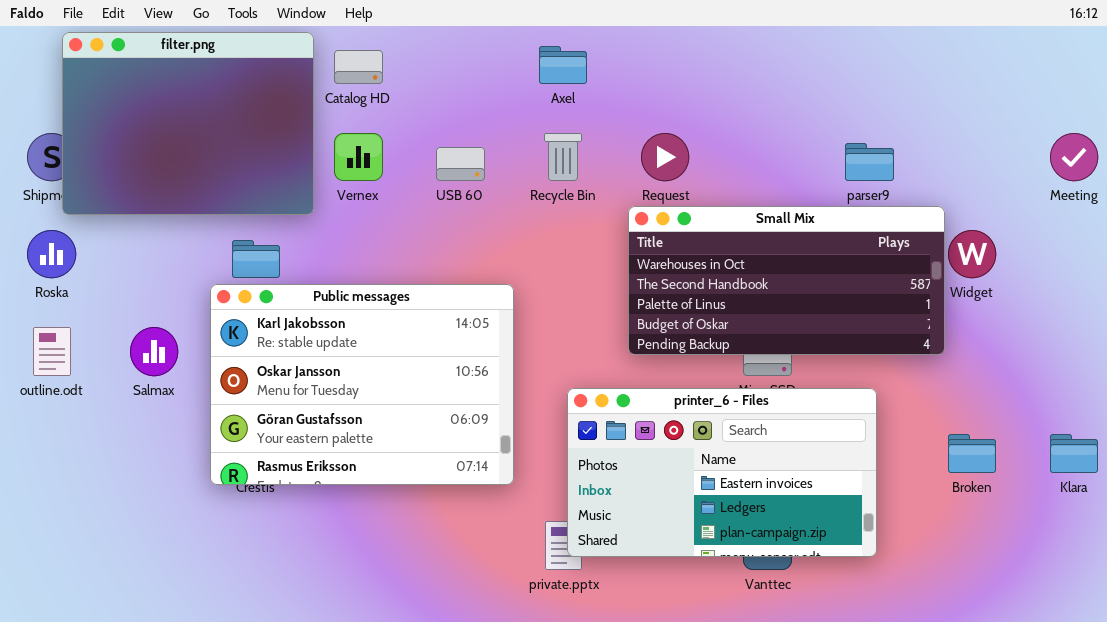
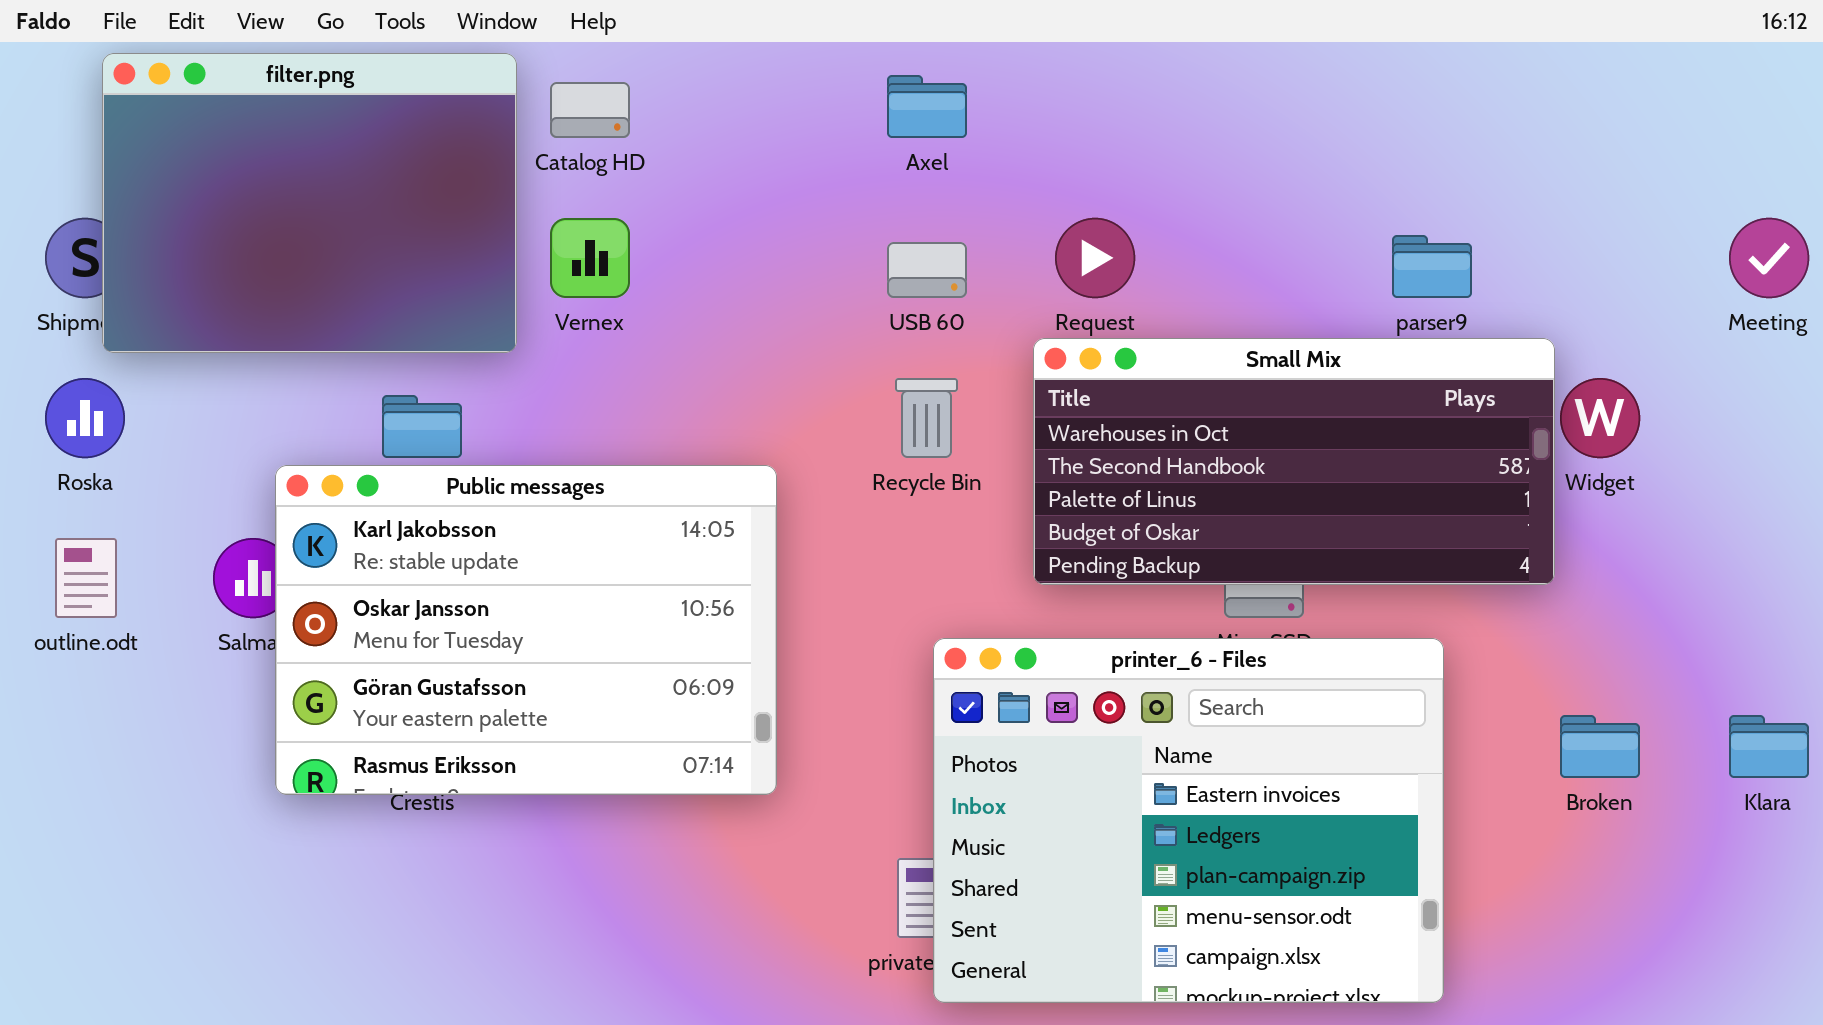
Recycle Bin: [544,133,582,181] -> [895,378,958,458], moved
USB 60: [436,147,485,181] -> [887,242,967,298], moved
Public messages: [210,284,514,485] -> [275,465,777,795], moved
printer_6 - Files: [567,388,877,557] -> [933,638,1444,1003], resized

